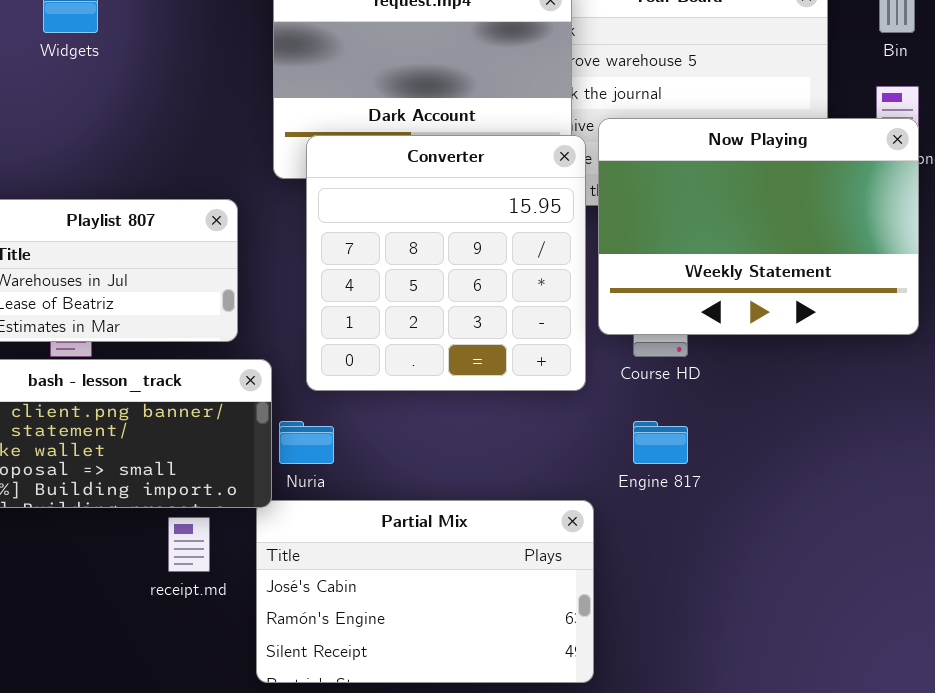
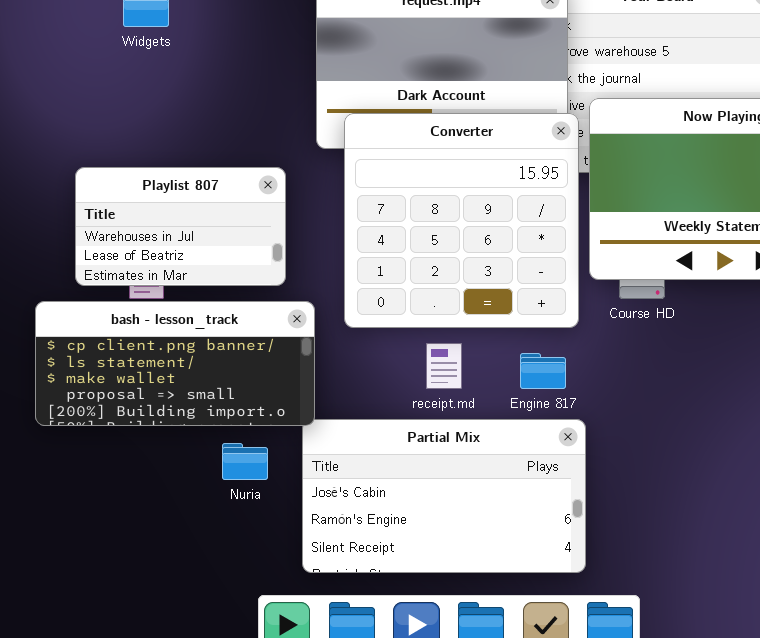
Nuria: [279,421,334,464] -> [222,443,268,480], moved
Engine 817: [633,421,688,464] -> [520,353,566,389], moved
receipt.md: [168,517,210,572] -> [426,343,462,389], moved

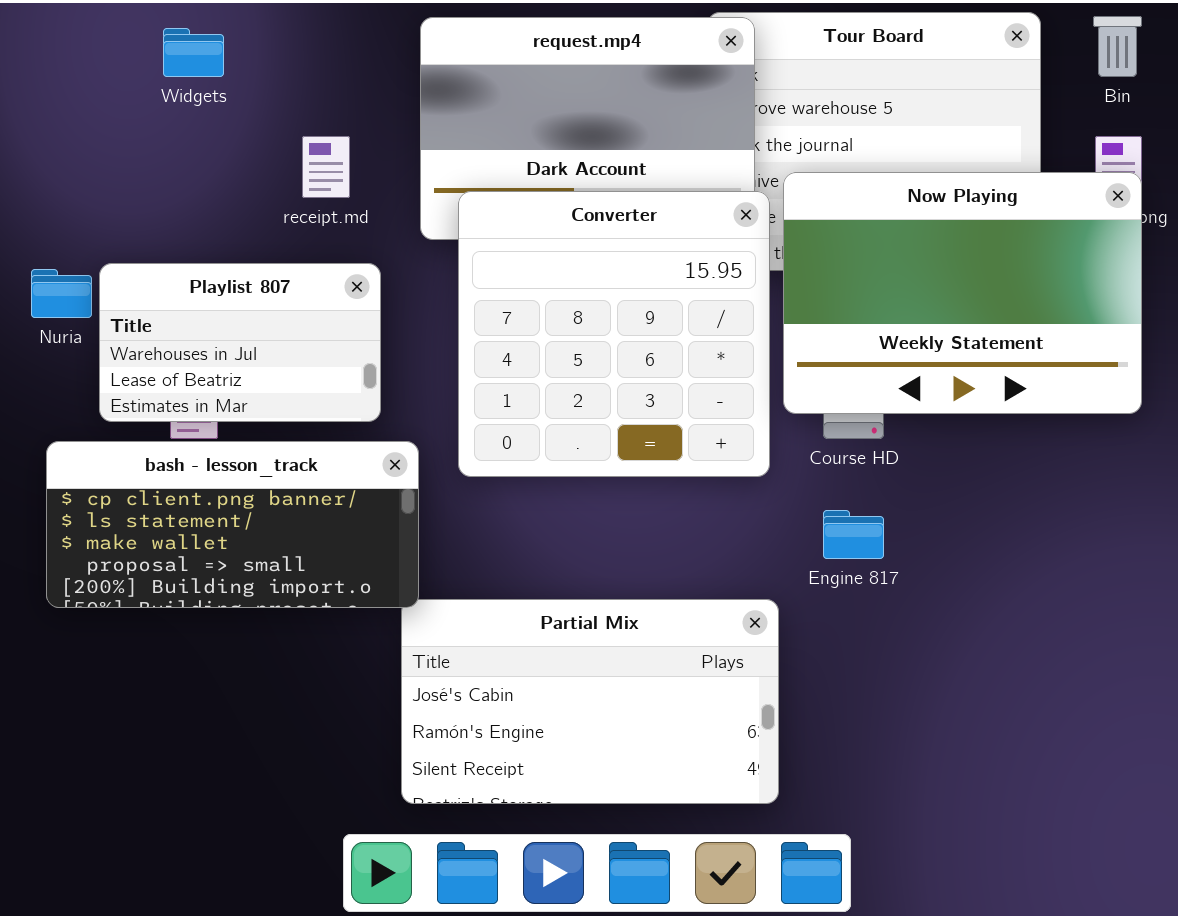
receipt.md: [426,343,462,389] -> [302,136,350,198], moved
Engine 817: [520,353,566,389] -> [823,510,884,559], moved
Nuria: [222,443,268,480] -> [31,269,92,318], moved

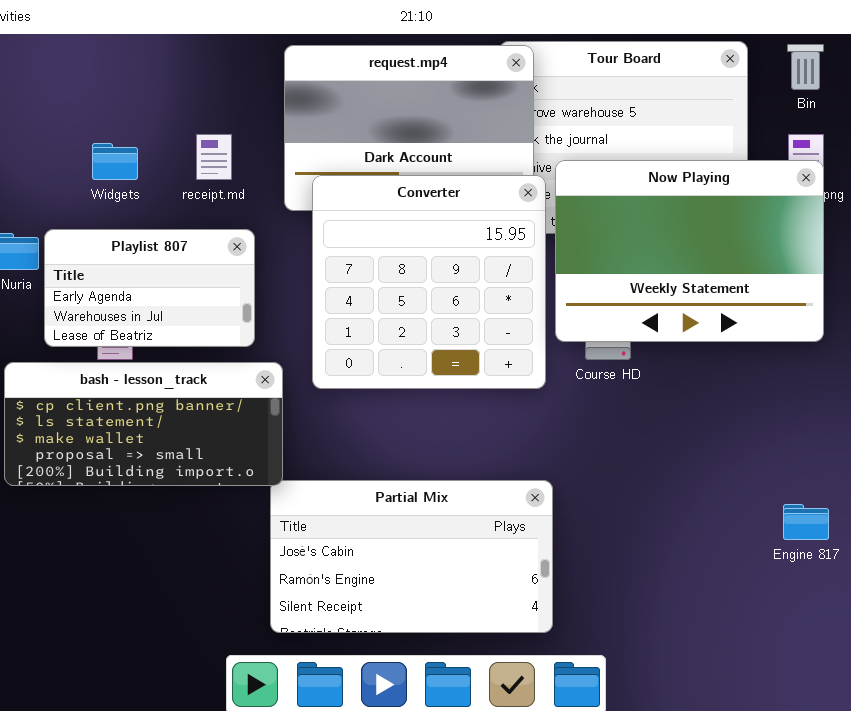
Widgets: [163,28,224,77] -> [92,143,138,180], moved
Playlist 807: [99,263,381,422] -> [44,229,255,347], scrolled up 1 row
Engine 817: [823,510,884,559] -> [783,504,829,540], moved

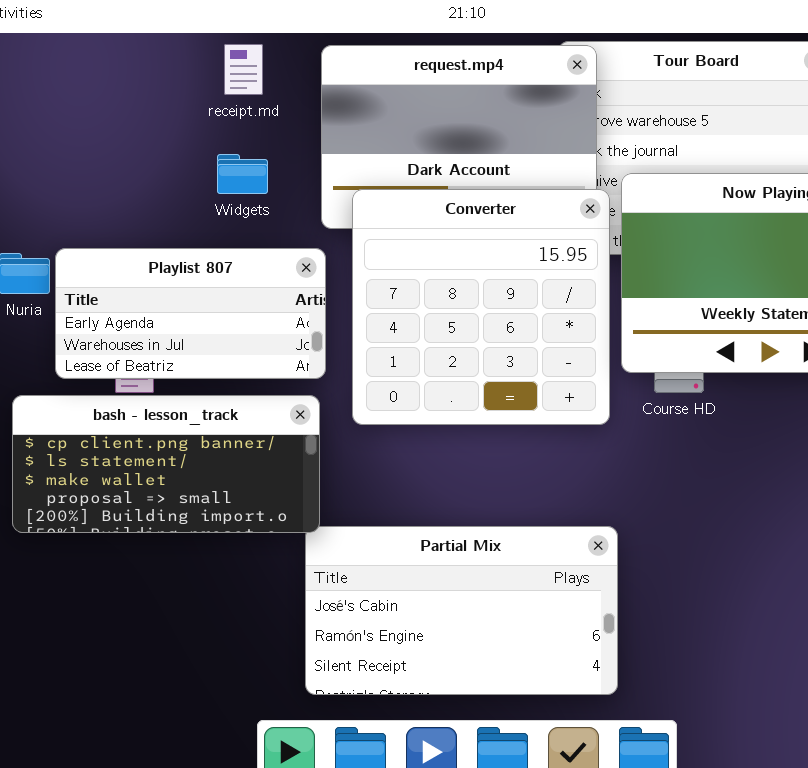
receipt.md: [196,134,232,180] -> [224,44,263,95], moved
Widgets: [92,143,138,180] -> [217,154,268,194], moved
Playlist 807: [44,229,255,347] -> [55,248,326,379], resized

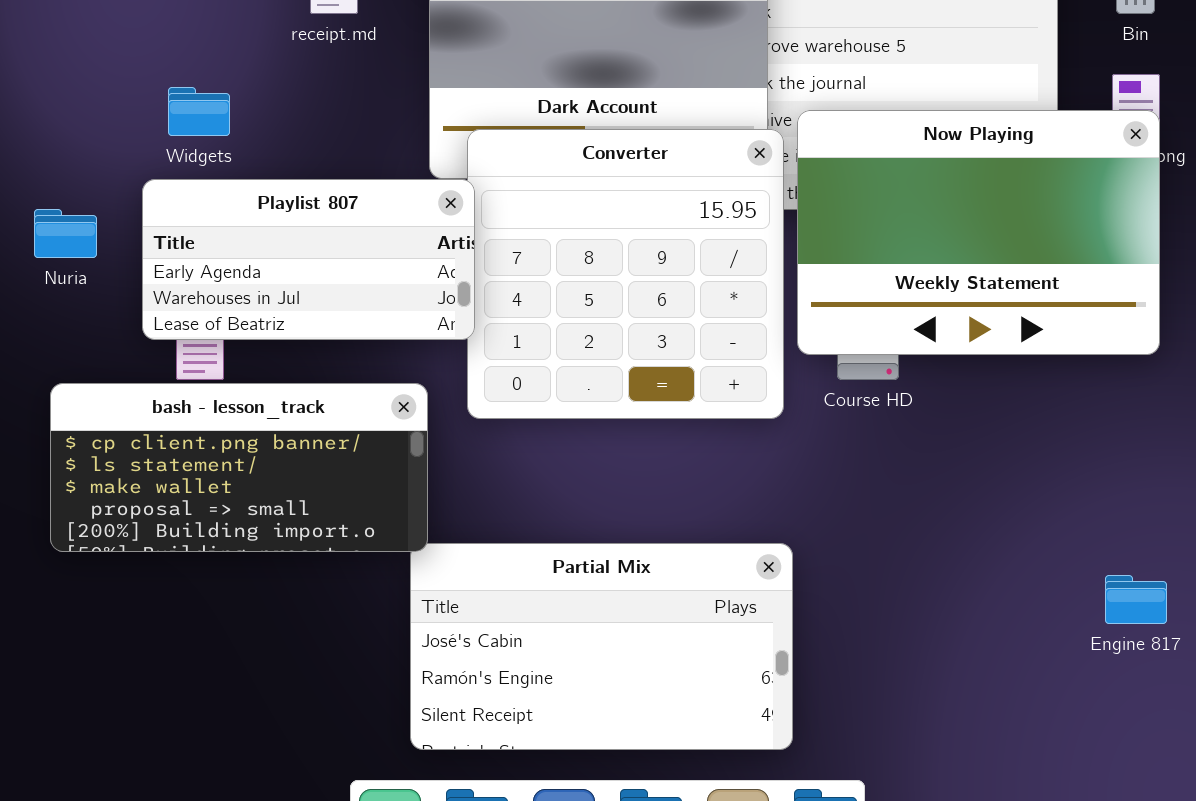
Widgets: [217,154,268,194] -> [168,87,230,136], moved
Playlist 807: [55,248,326,379] -> [142,179,475,340], moved

